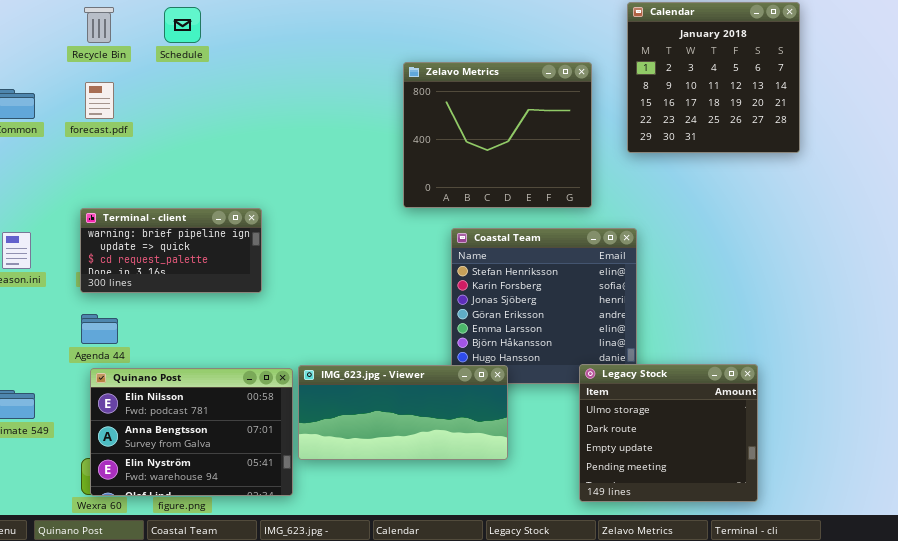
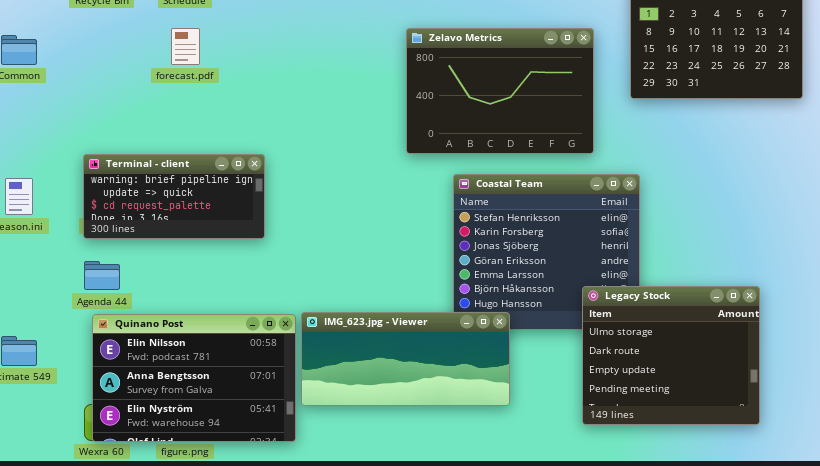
Zelavo Metrics: [403,62,592,208] -> [406,28,594,154], resized
forecast.pdf: [85,82,114,119] -> [171,28,200,65], moved
Legacy Stock: [579,364,758,502] -> [582,286,760,425], moved

